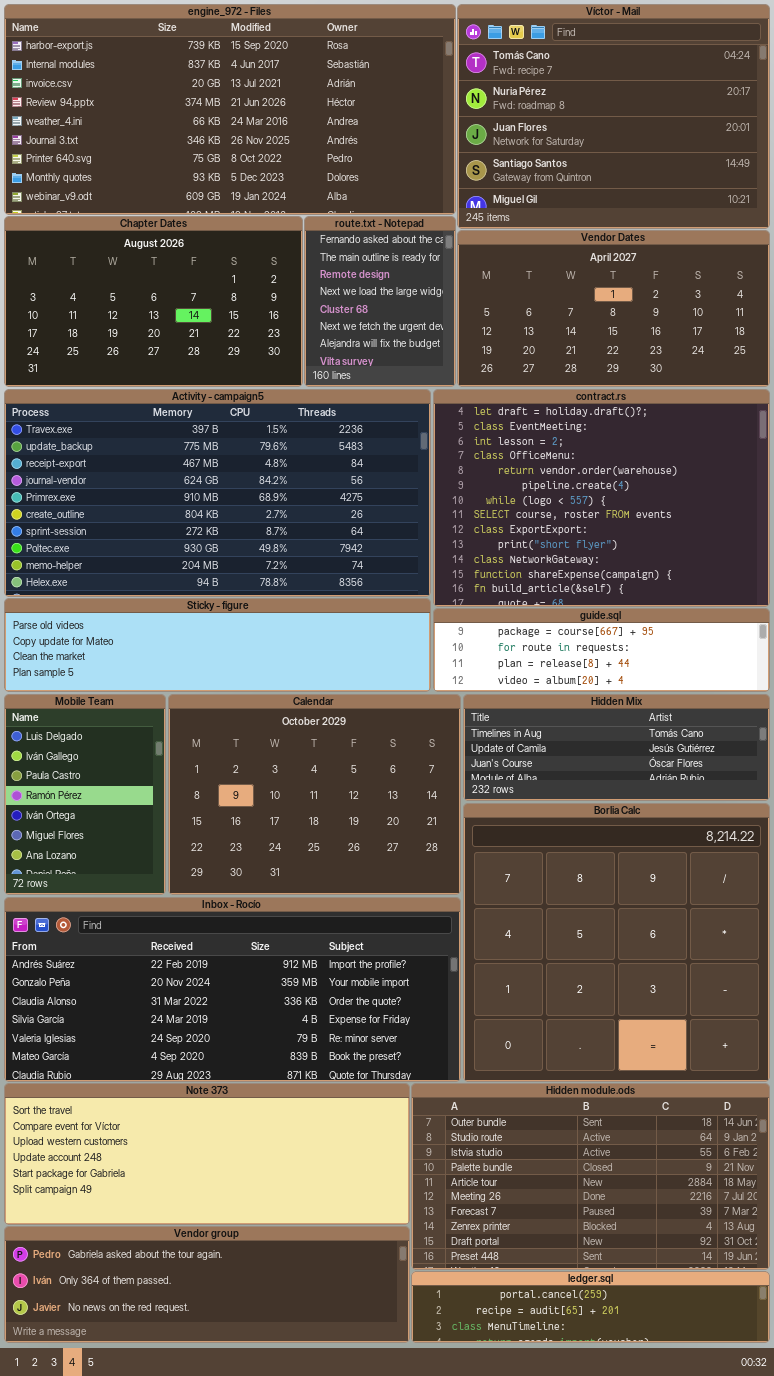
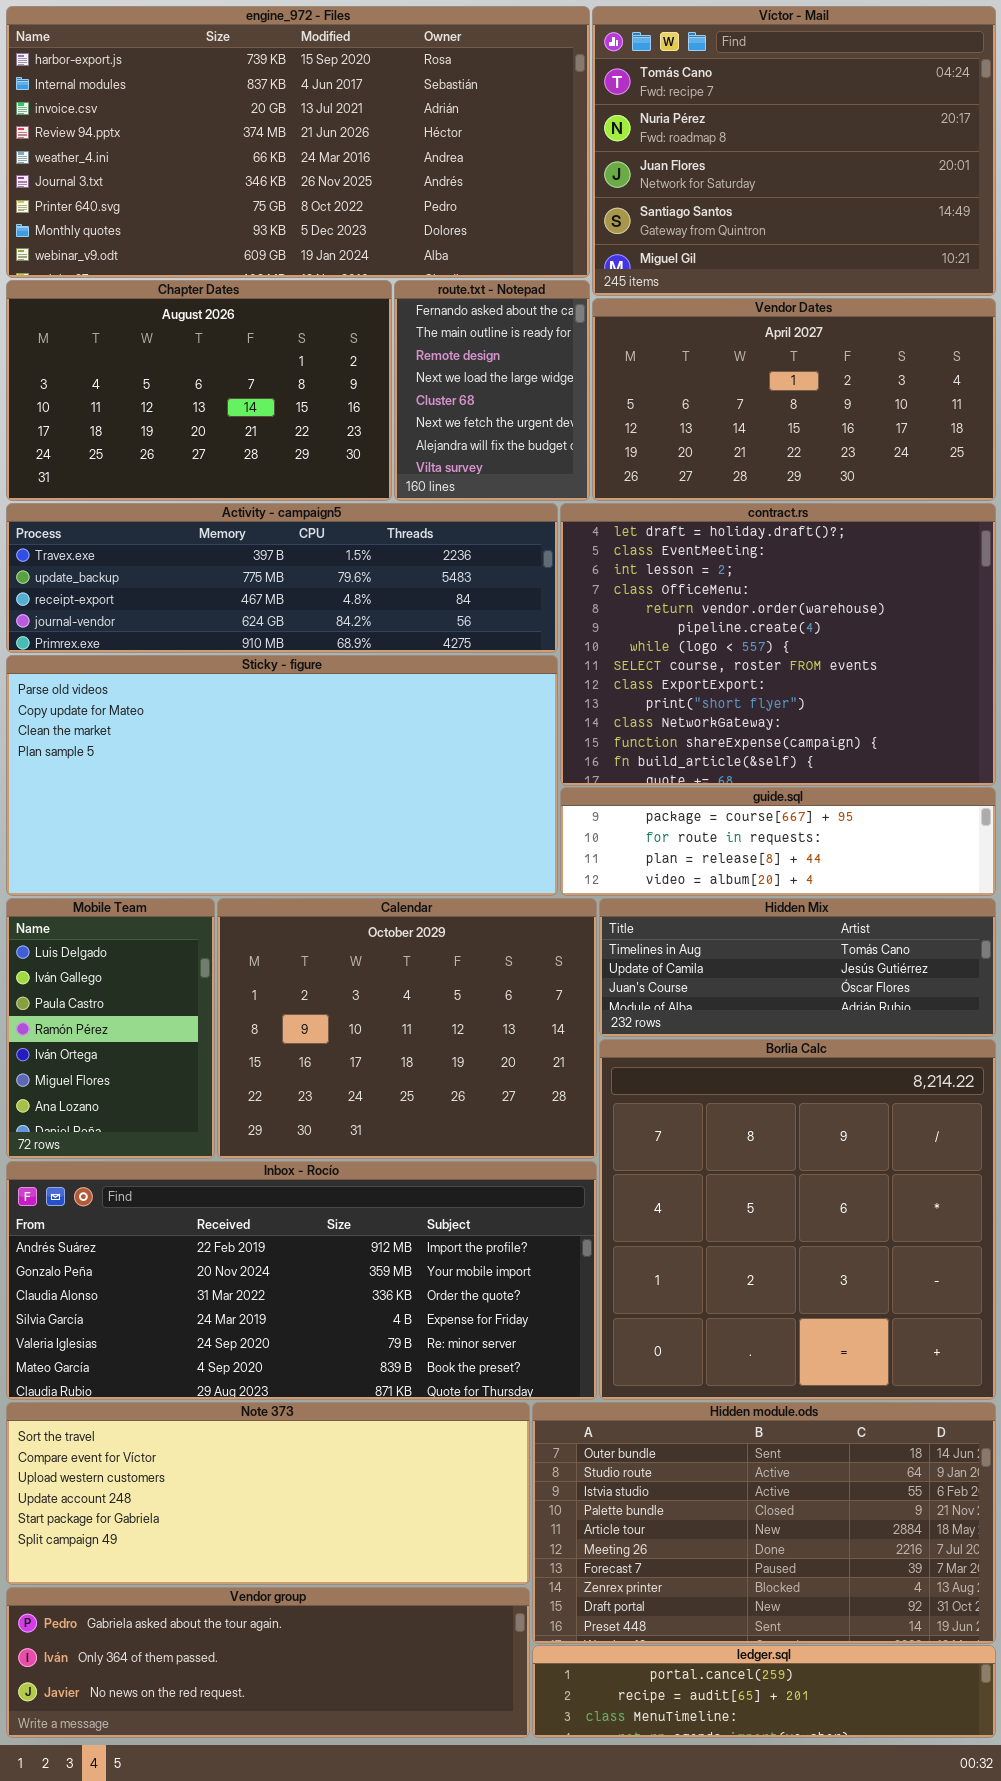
Activity - campaign5: [4,389,431,597] -> [6,503,558,653], resized
Sticky - figure: [4,598,431,692] -> [6,655,558,896], resized

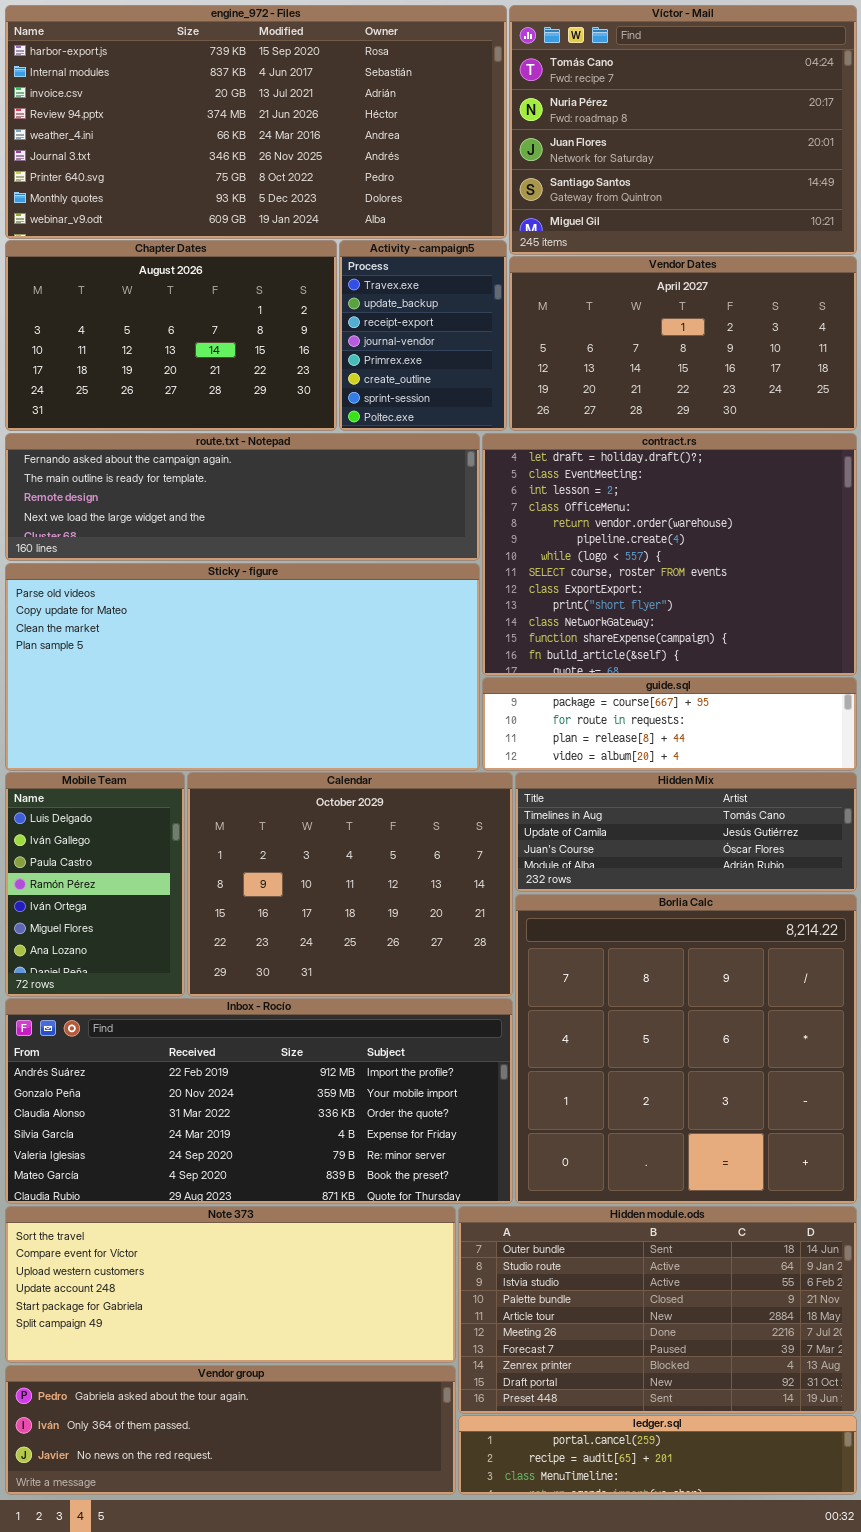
route.txt - Notepad: [394,280,590,501] -> [5,433,480,561], moved, resized
Activity - campaign5: [6,503,558,653] -> [339,240,507,431], moved, resized

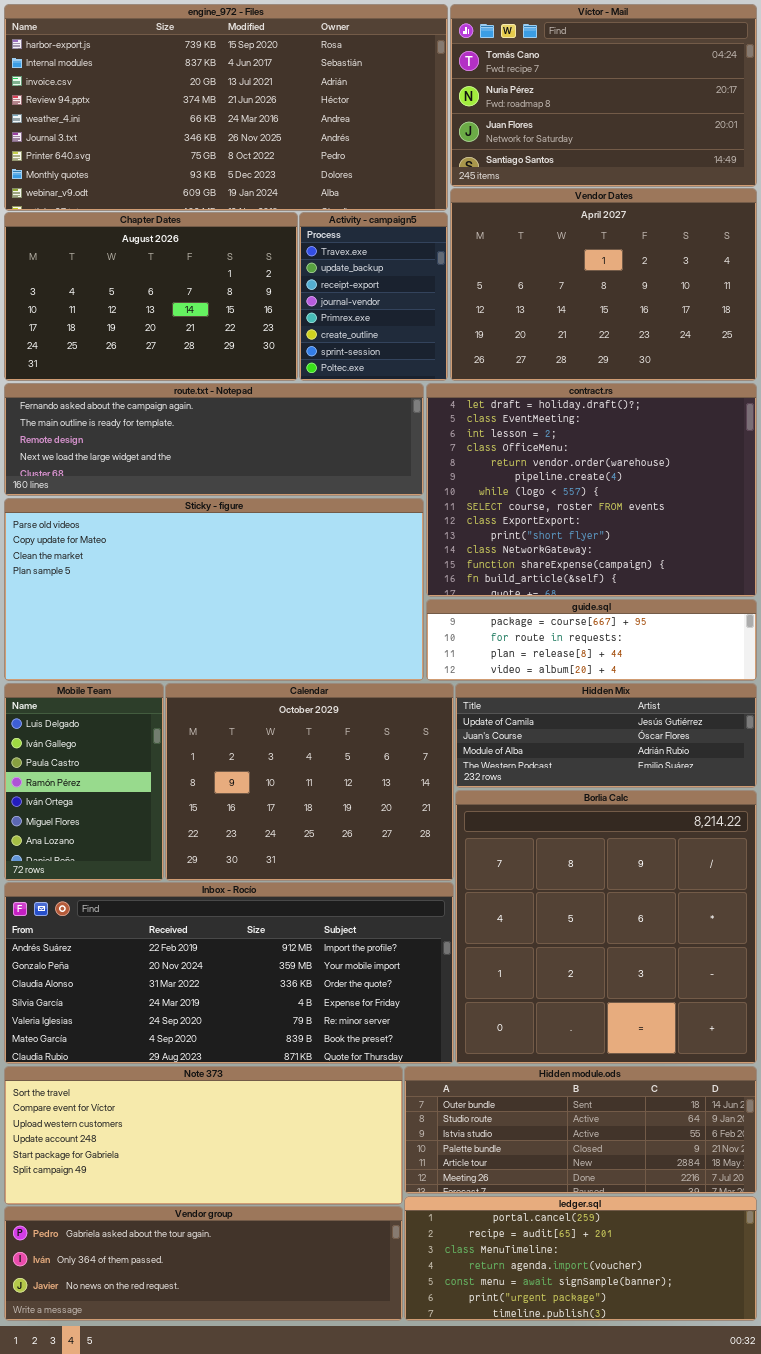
Víctor - Mail: [509,5,857,255] -> [450,4,757,187], resized
Vendor Dates: [509,256,857,431] -> [450,188,757,381], resized
Hidden Mix: [515,772,857,892] -> [455,683,757,788], scrolled down 1 row
Hidden module.ods: [458,1206,857,1414] -> [404,1066,757,1194], resized
ledger.sql: [458,1415,857,1495] -> [404,1196,757,1321], resized

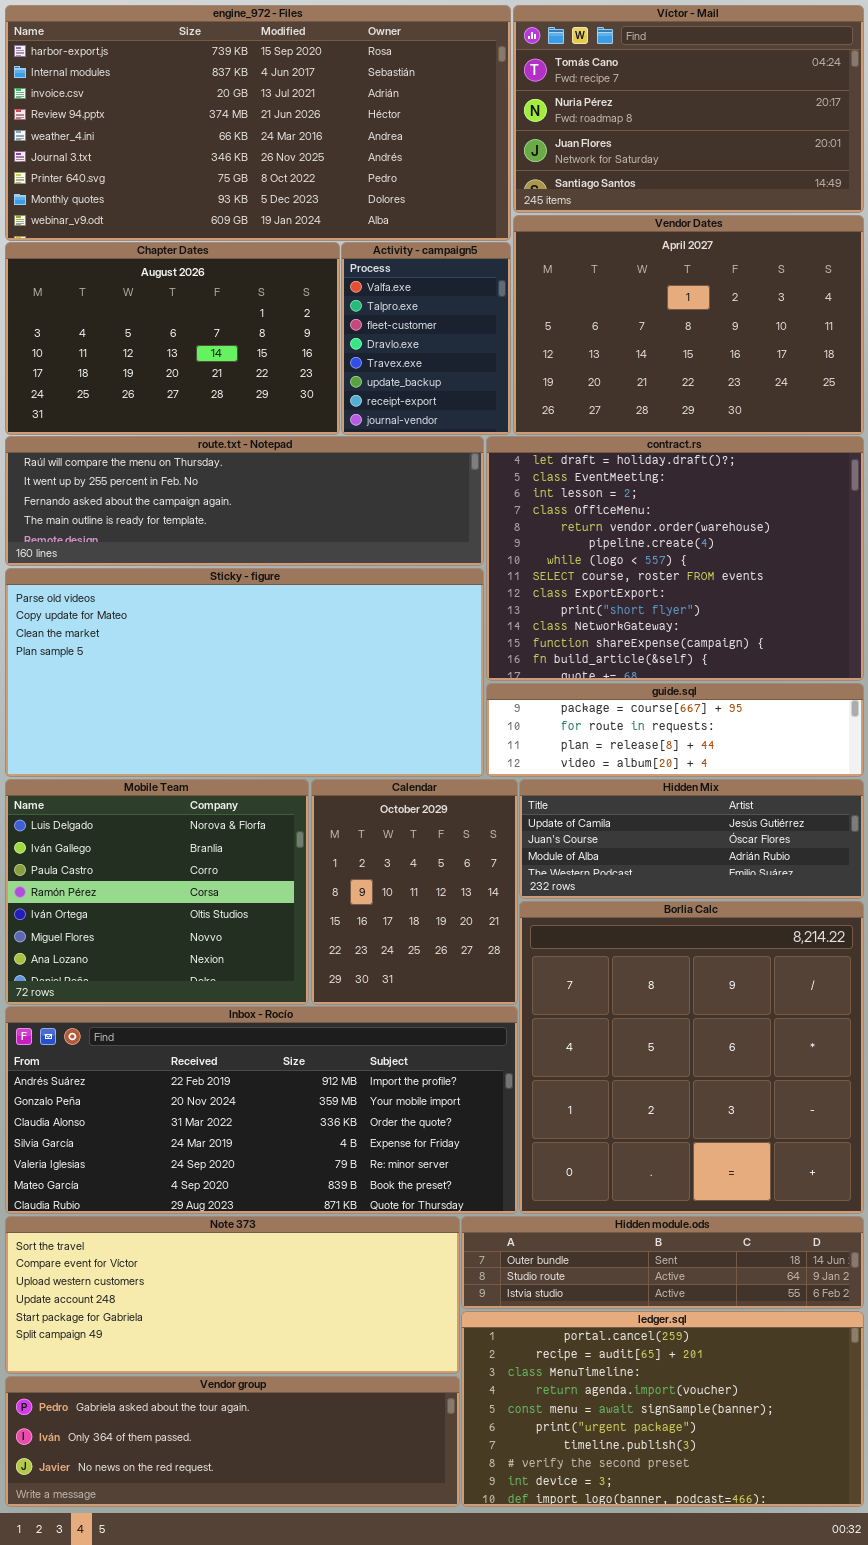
Activity - campaign5: [299,212,448,381] -> [341,242,511,435], scrolled up 4 rows
route.txt - Notepad: [4,383,424,496] -> [5,436,484,566], scrolled up 2 rows
Mobile Team: [4,683,164,881] -> [5,779,309,1005], resized
Calendar: [165,683,454,881] -> [311,779,518,1005], resized
Hidden module.ods: [404,1066,757,1194] -> [461,1216,864,1309], resized
ledger.sql: [404,1196,757,1321] -> [461,1311,864,1507], resized

